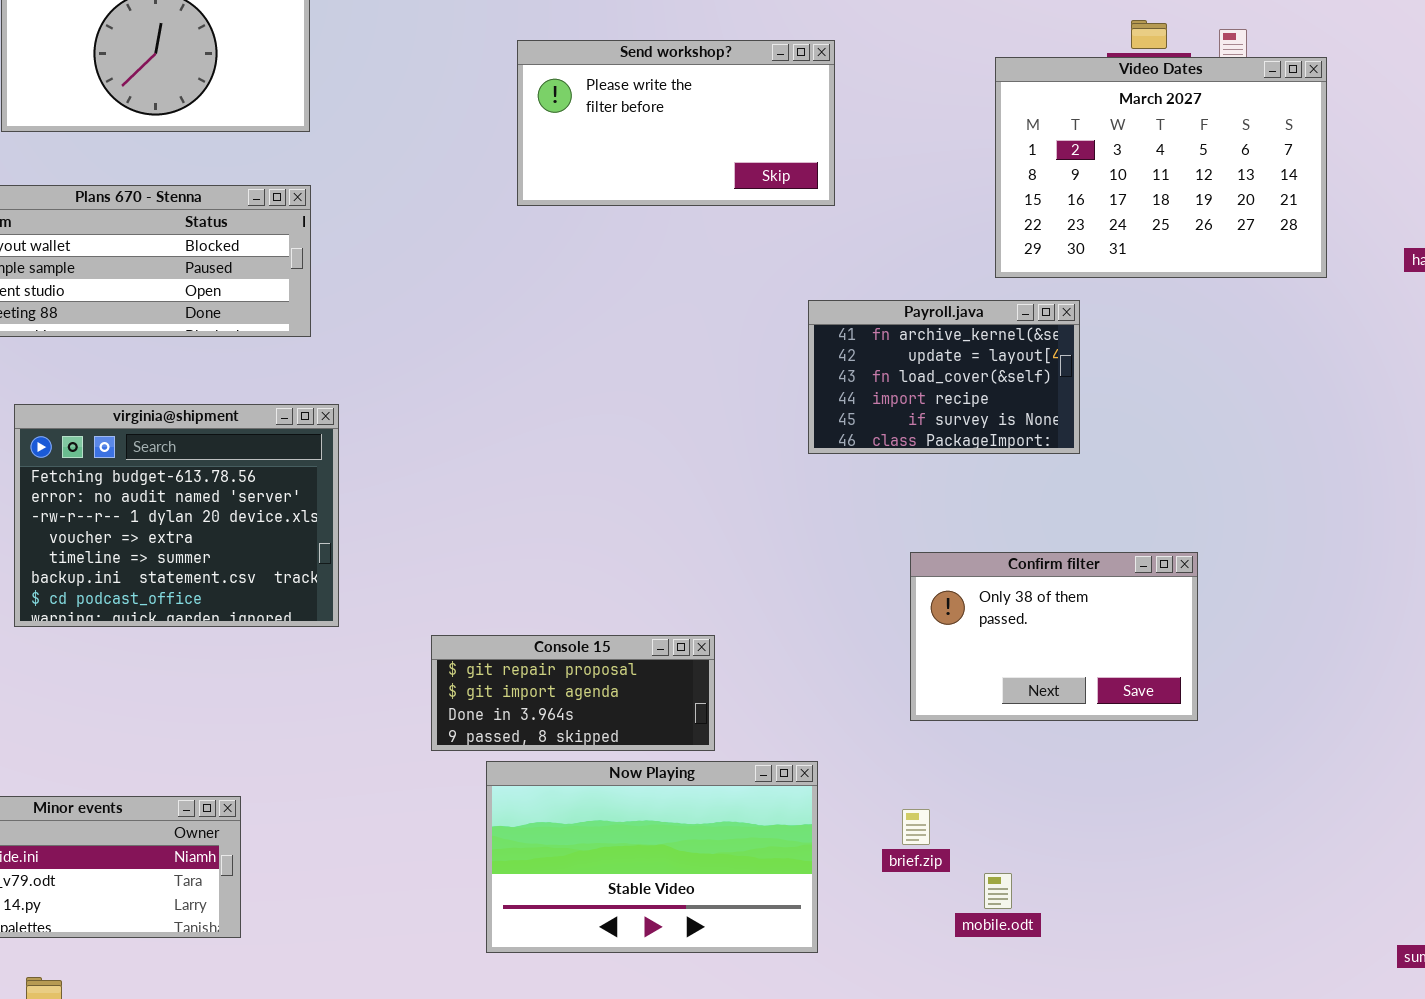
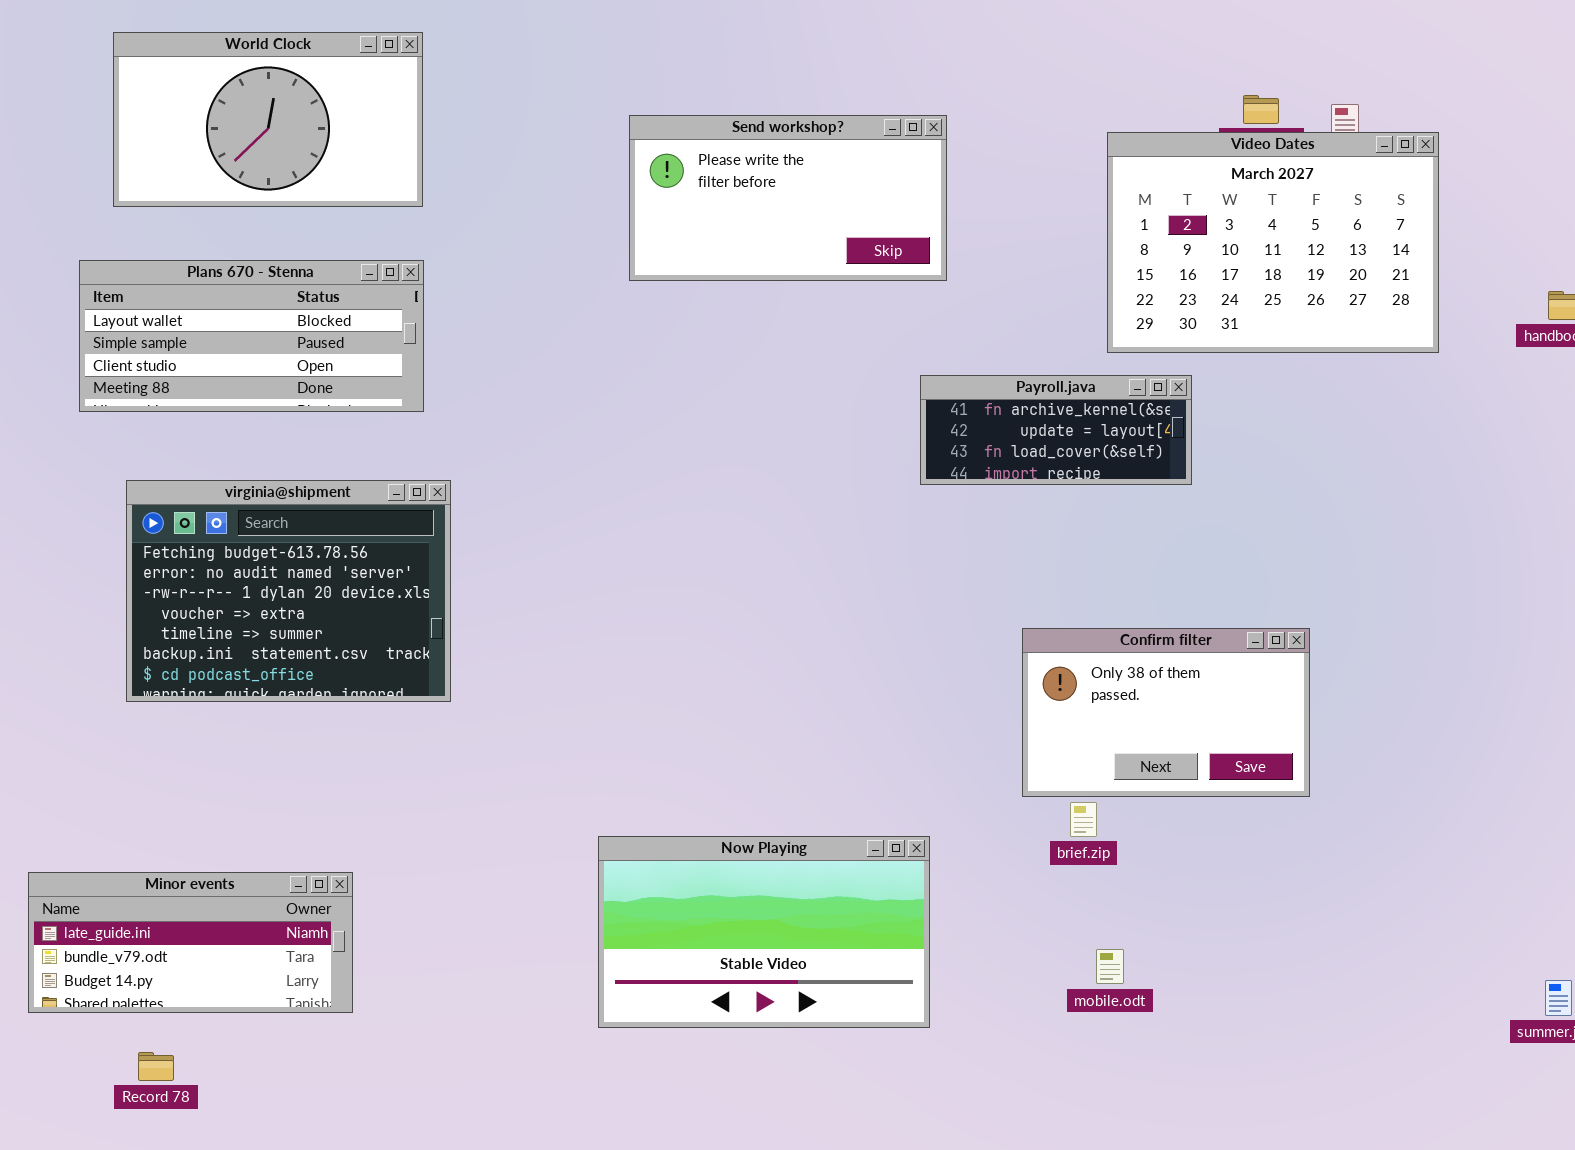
Payroll.java: [808,300,1080,454] -> [920,375,1192,485], resized
Console 15: [431,635,715,751] -> none, closed
brief.zip: [902,809,930,845] -> [1070,802,1097,837], moved

